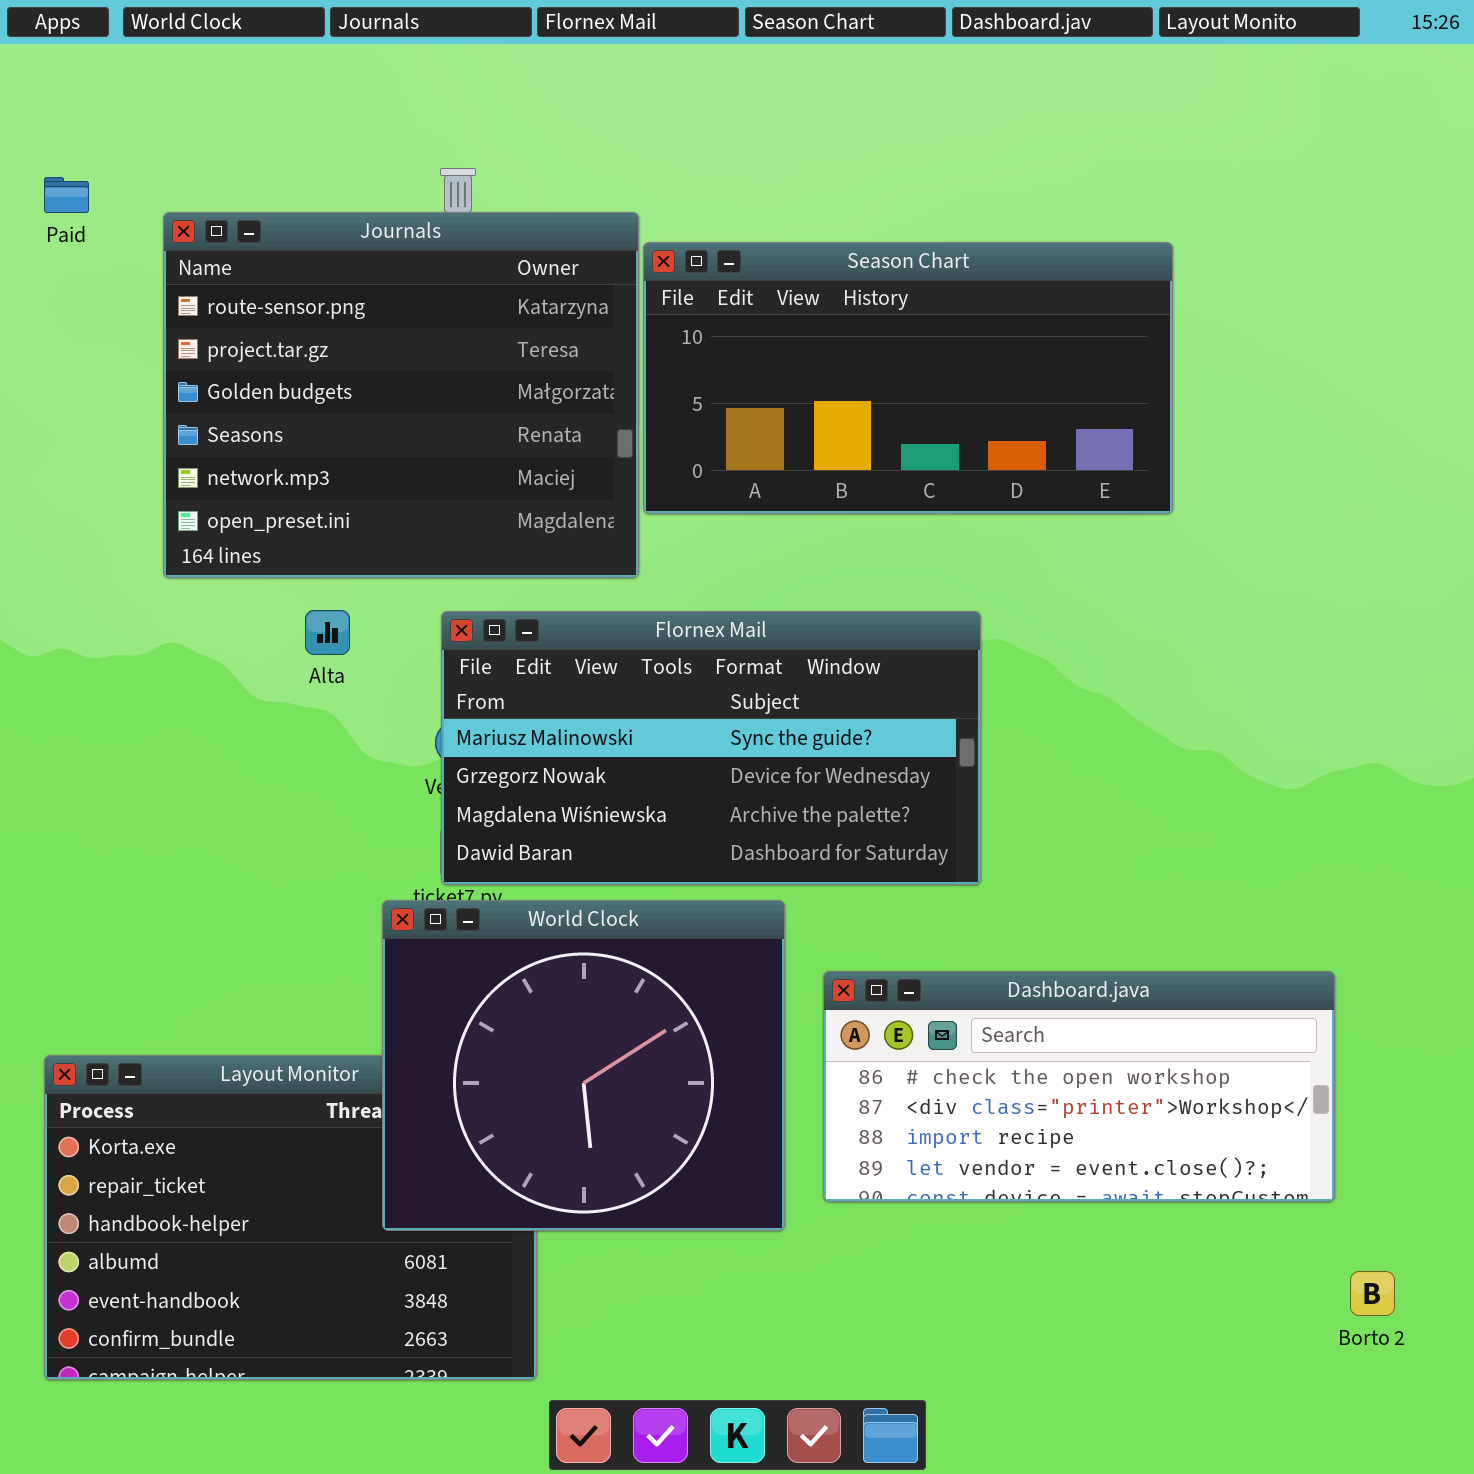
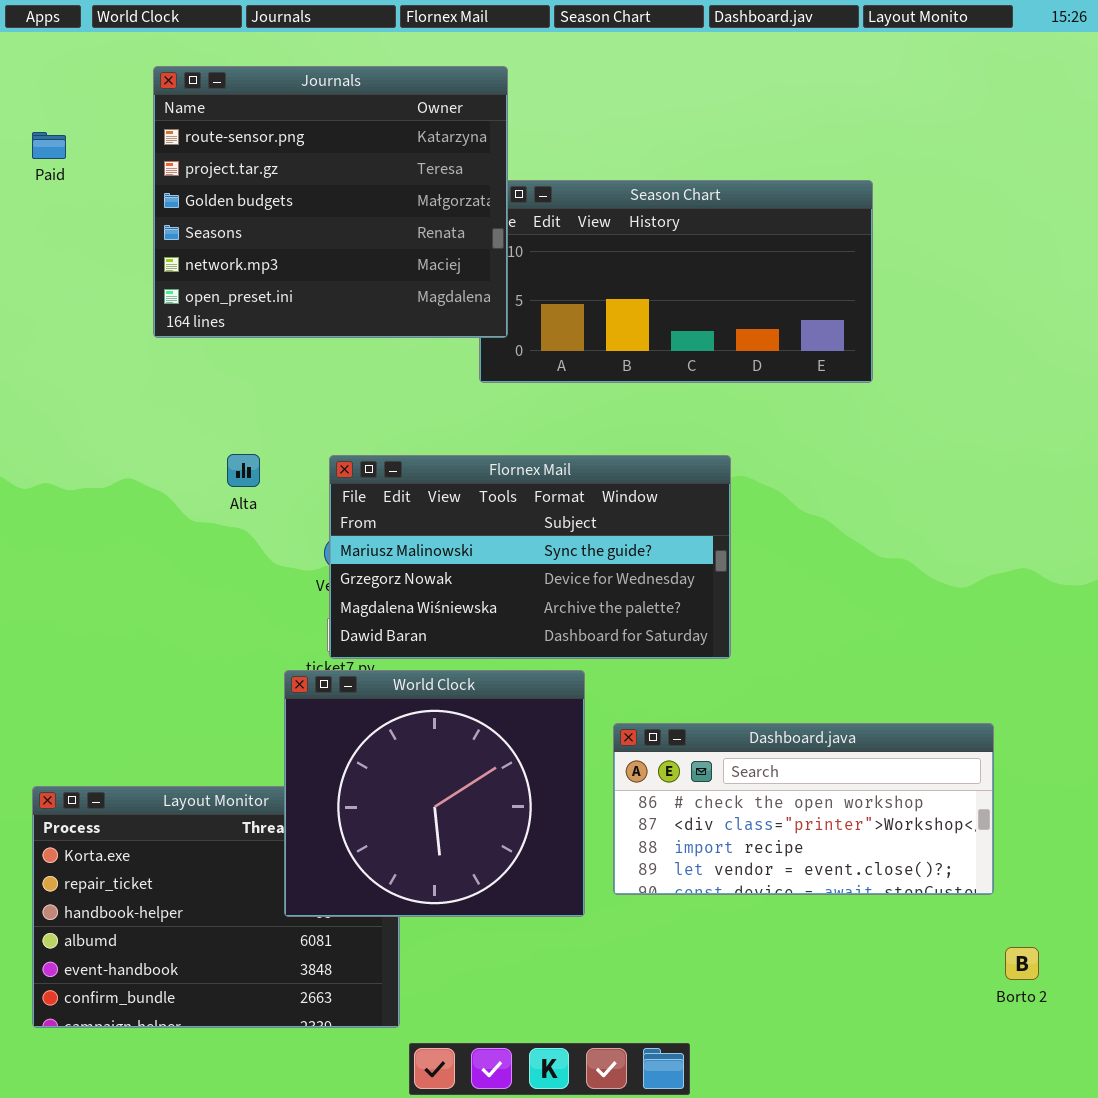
Journals: [163,212,639,578] -> [153,66,508,338], moved

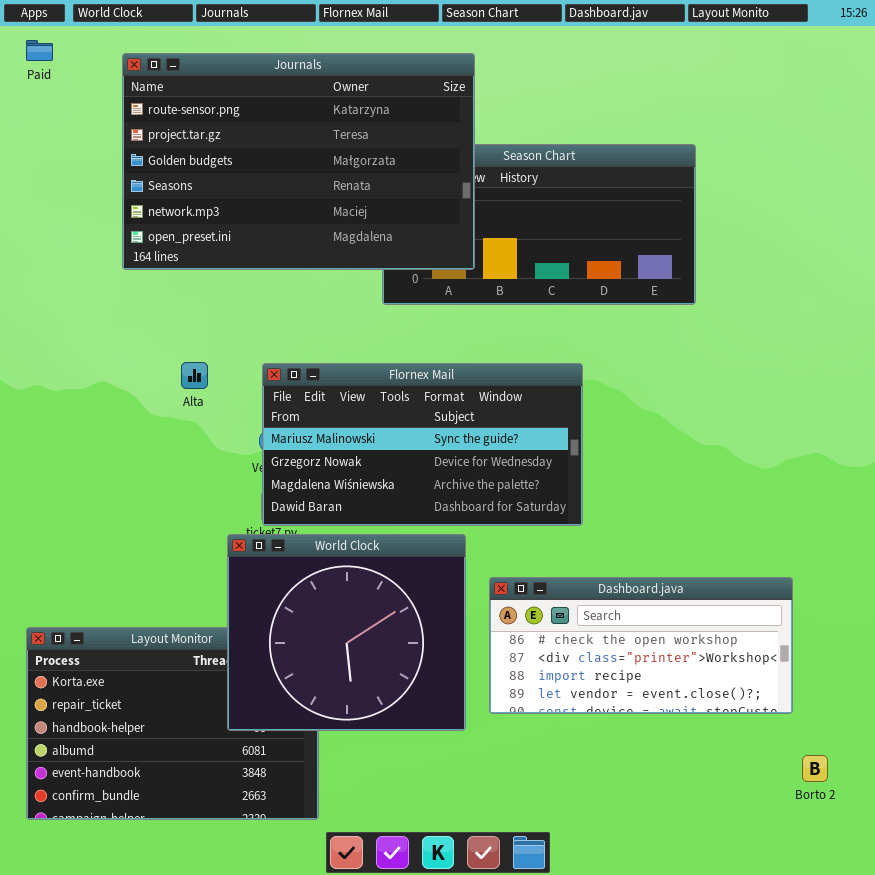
Journals: [153,66,508,338] -> [122,53,475,270], resized
Paid: [32,132,66,159] -> [26,40,53,61], moved

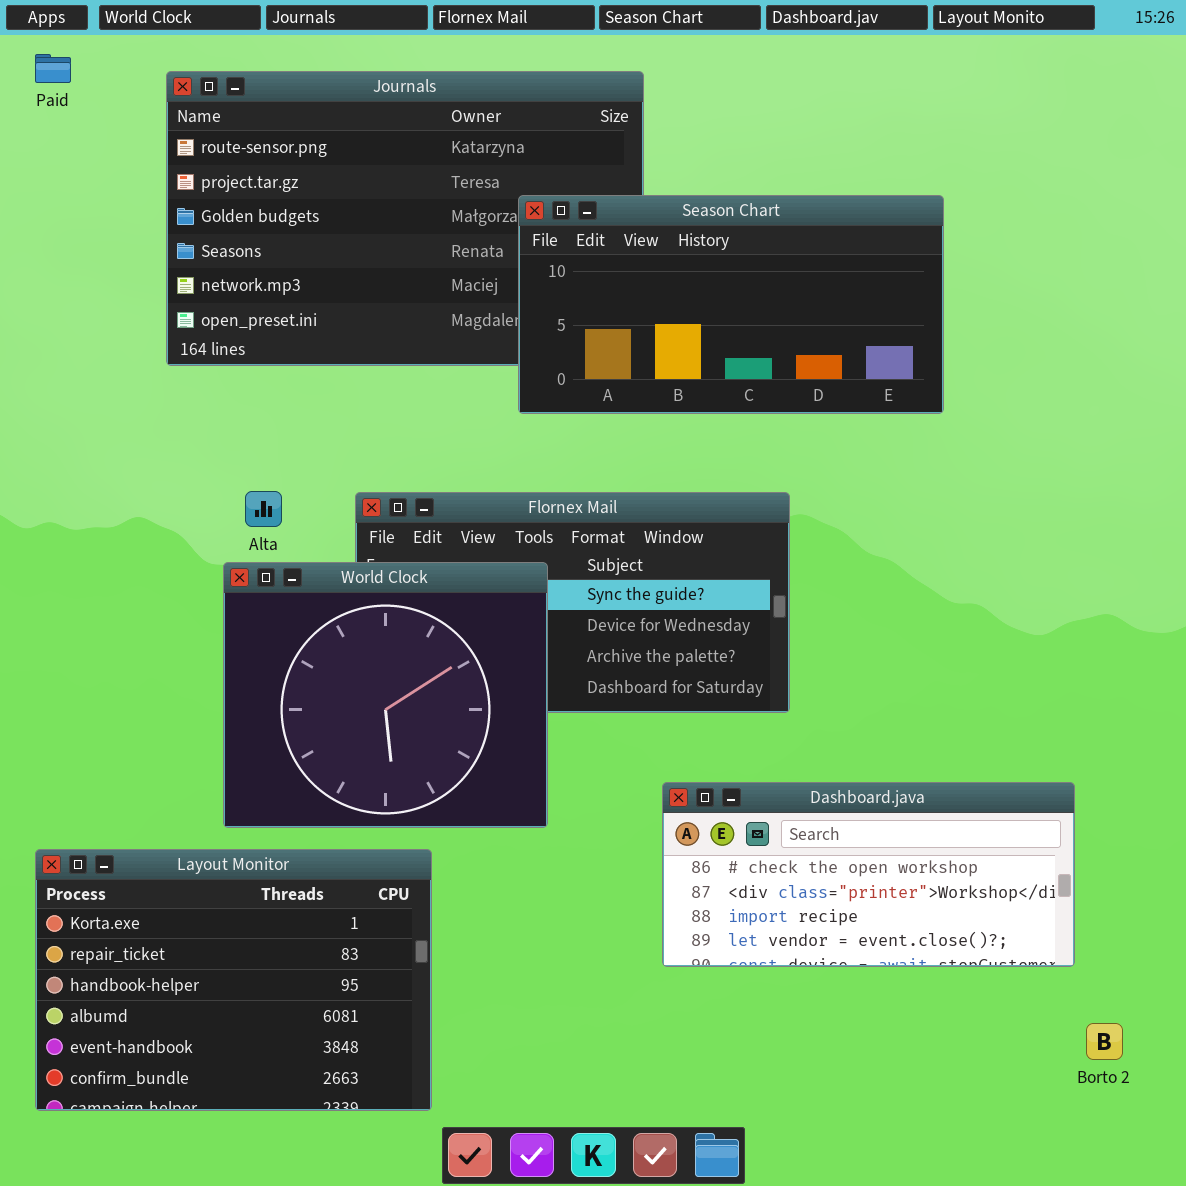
Season Chart: [382,144,696,305] -> [518,195,944,414], raised
World Clock: [227,534,466,731] -> [223,562,548,828], moved

